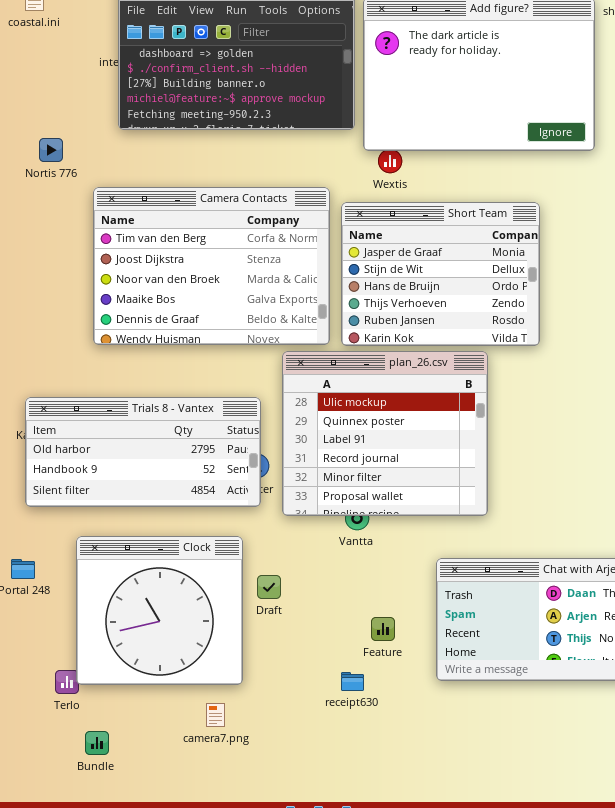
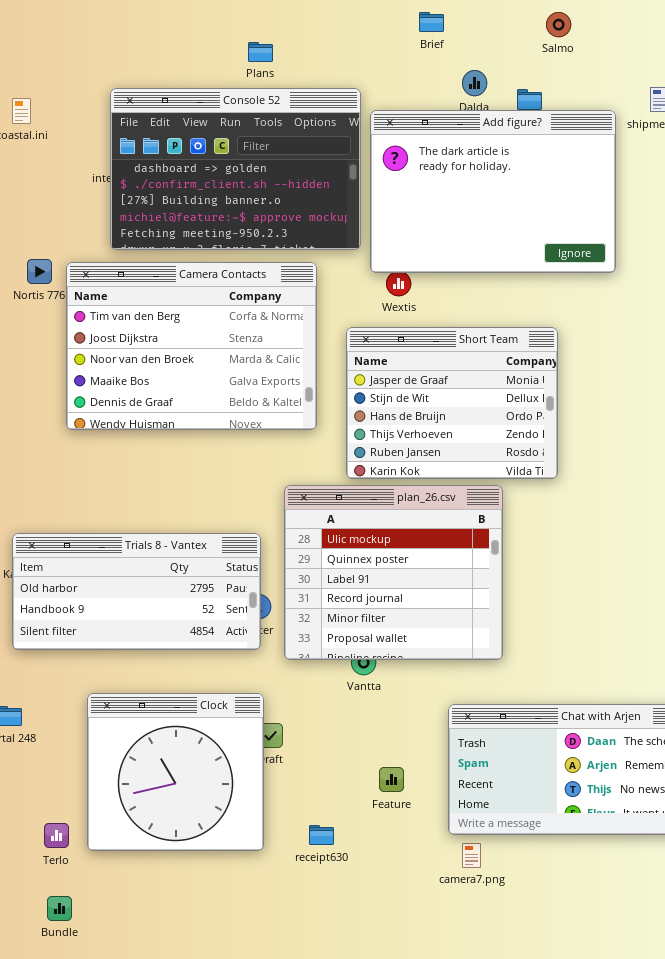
Camera Contacts: [93,187,330,345] -> [66,262,317,430], moved
Clock: [76,536,243,685] -> [87,693,264,851], moved
receipt630: [341,672,364,691] -> [309,825,334,845], moved
camera7.png: [206,703,225,727] -> [462,843,481,868], moved
Bundle: [85,731,109,755] -> [47,896,72,921], moved

